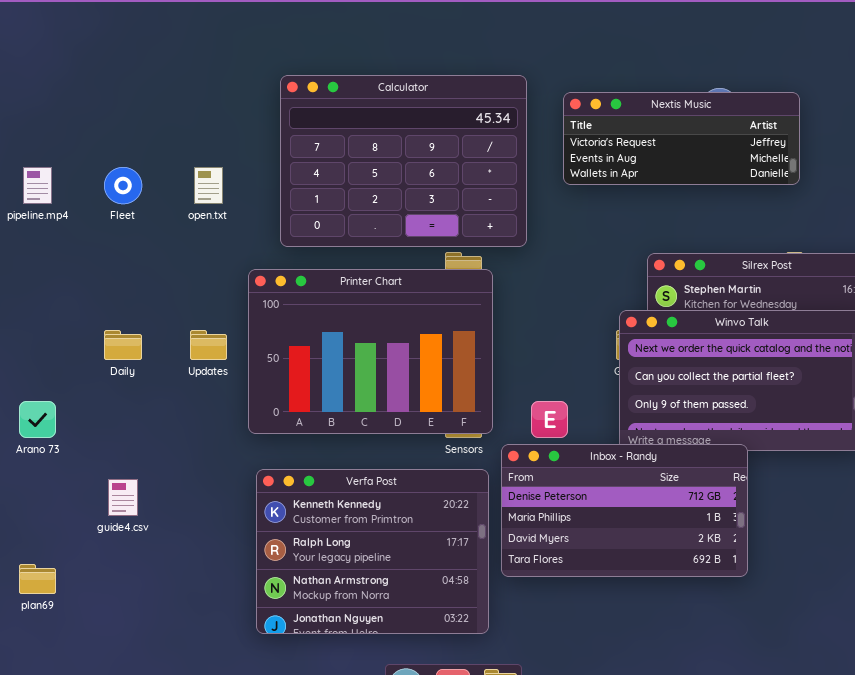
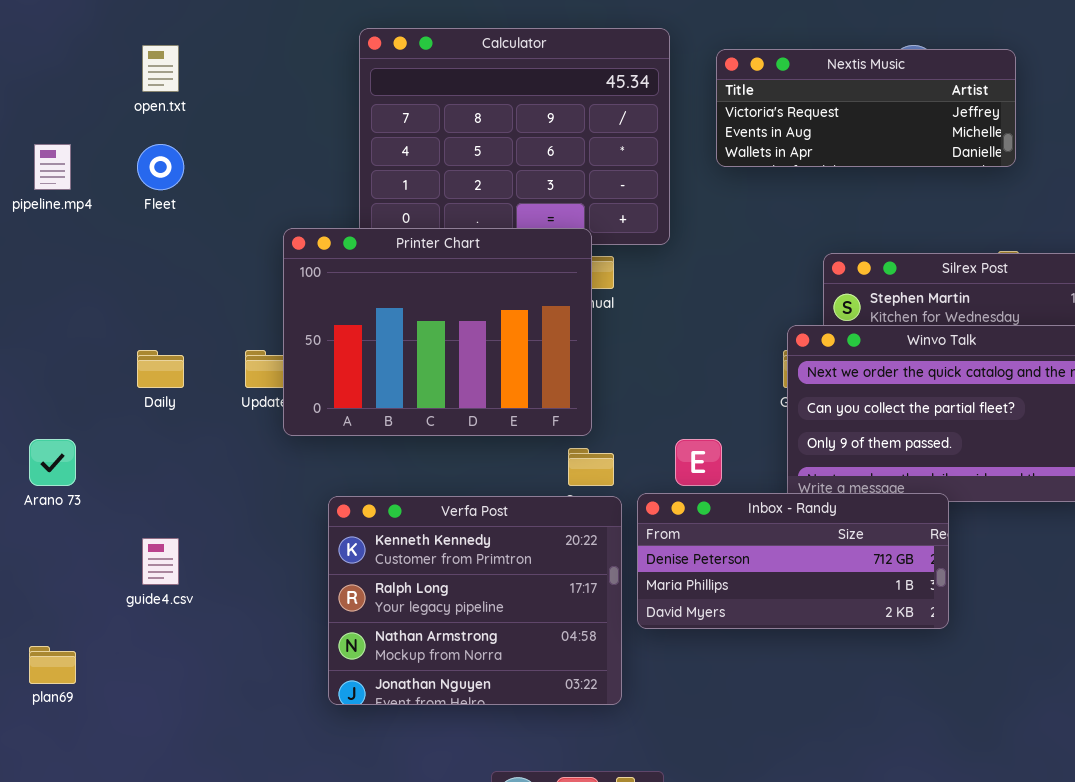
open.txt: [194,167,223,204] -> [142,45,179,92], moved
Printer Chart: [248,269,493,434] -> [283,228,592,436], moved
Inbox - Randy: [501,444,748,577] -> [637,493,949,629], resized
Verfa Post: [256,469,489,634] -> [328,496,622,705], moved

